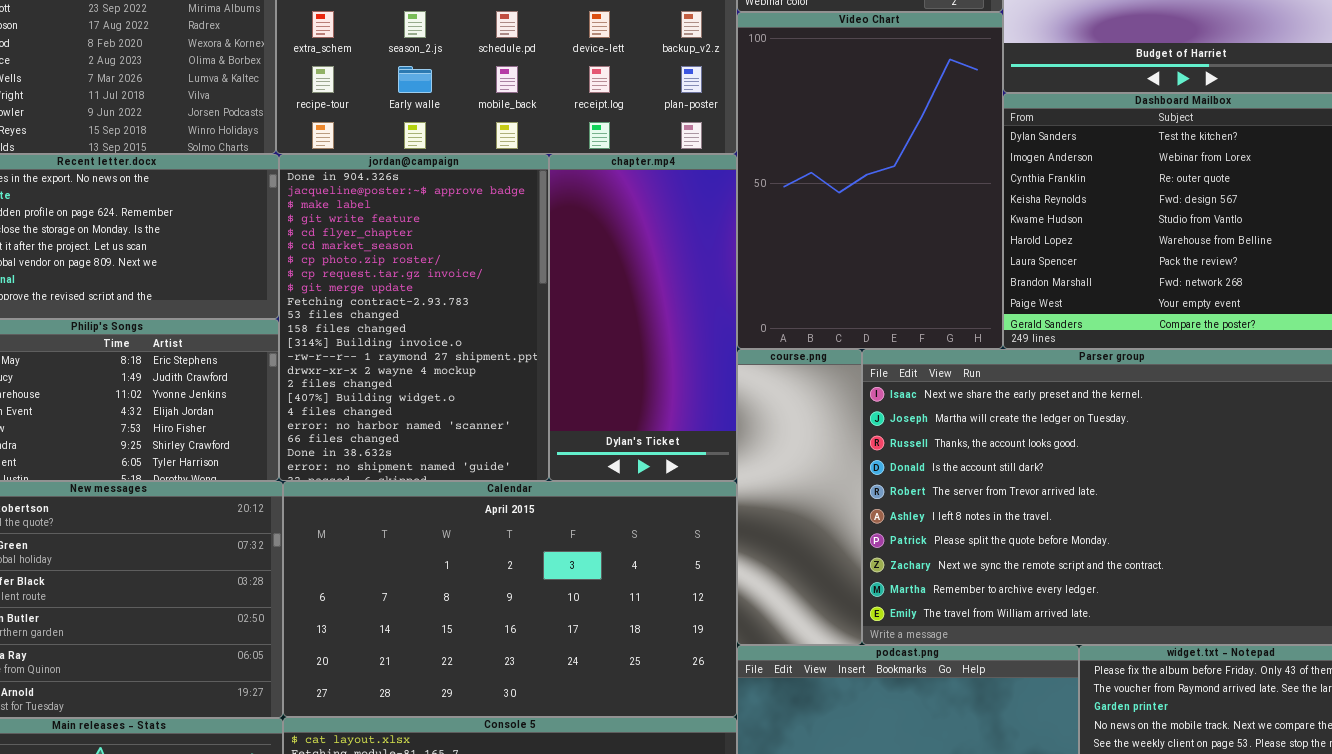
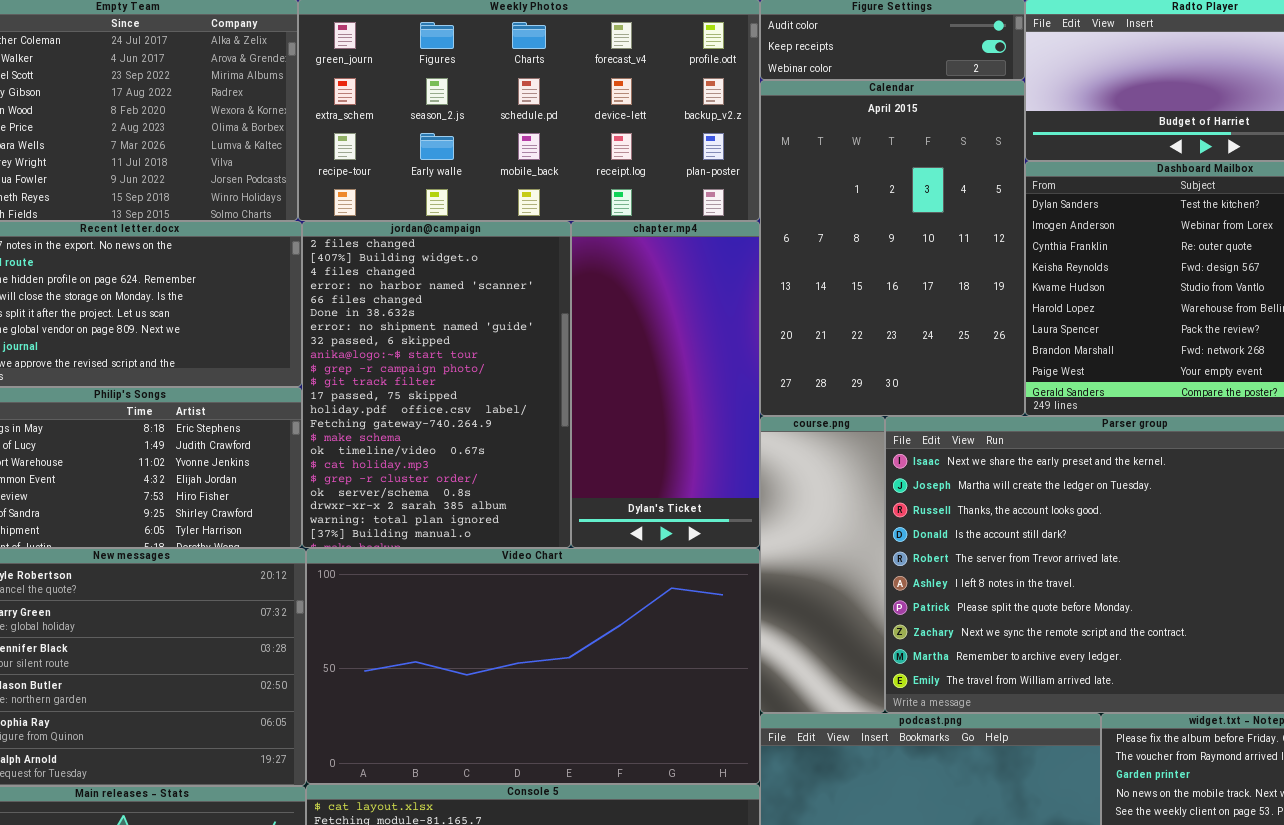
Video Chart: [737,12,1003,349] -> [306,548,760,784], moved, resized
jordan@campaign: [279,154,549,481] -> [302,221,571,548], scrolled down 15 rows
Calendar: [283,481,737,717] -> [760,80,1025,416], moved, resized

